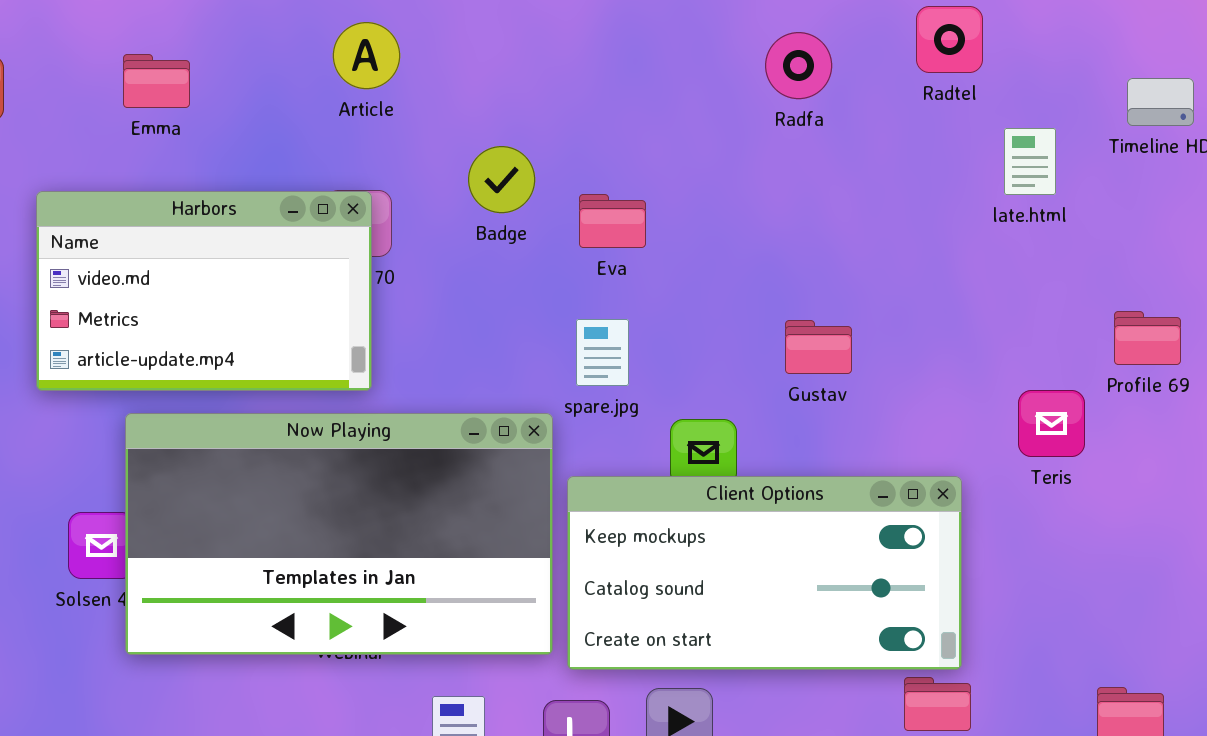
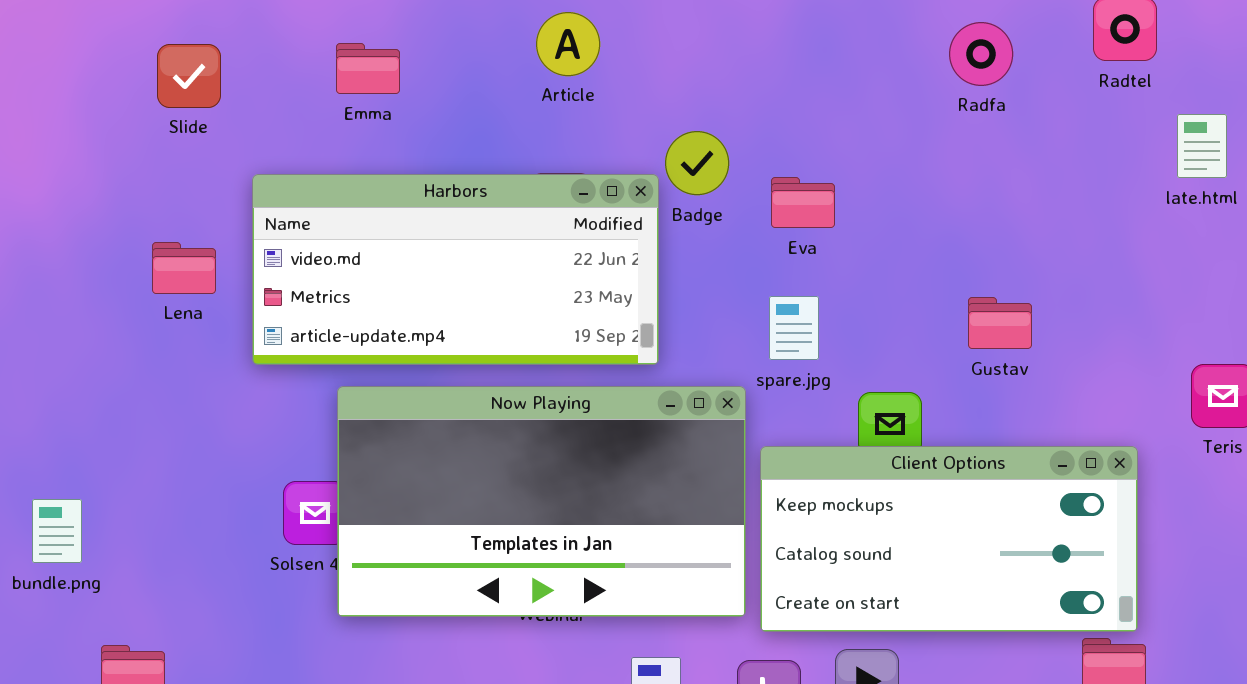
Harbors: [36,191,372,391] -> [252,174,659,365], resized

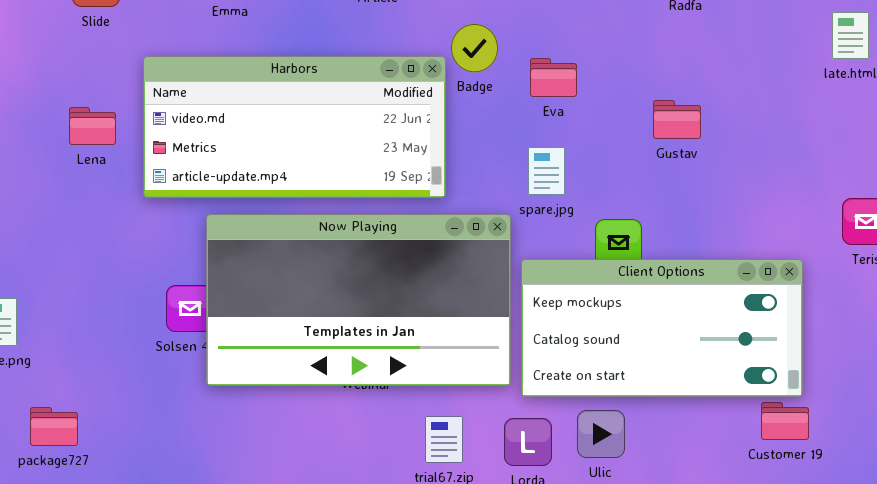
Gustav: [968,297,1032,349] -> [653,100,701,139], moved

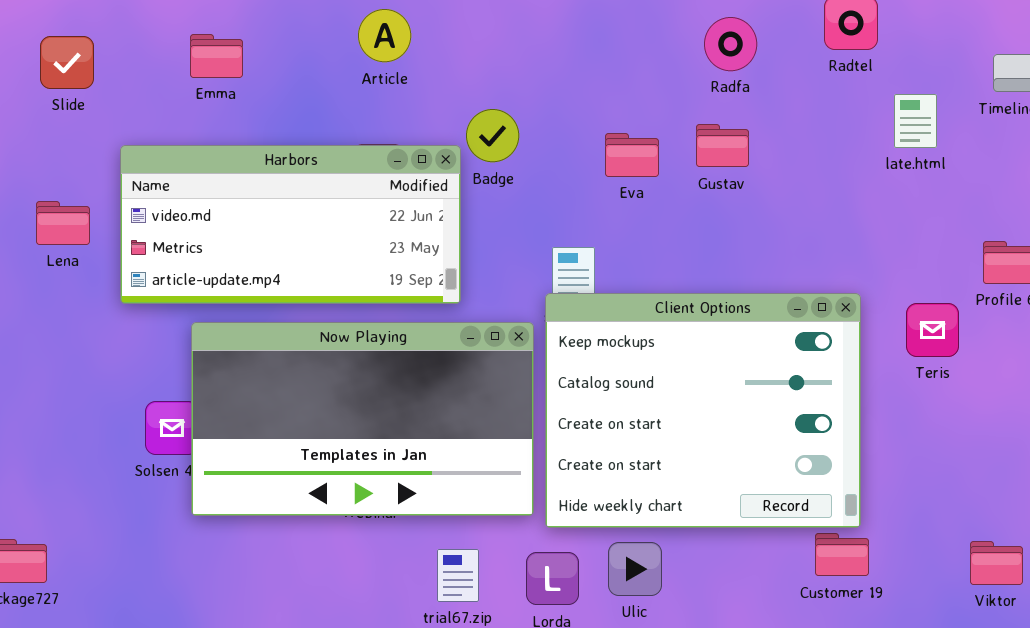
Eva: [530,58,577,97] -> [605,133,659,177], moved
Gustav: [653,100,701,139] -> [696,124,749,167], moved
Client Options: [521,259,803,397] -> [545,293,861,528], resized

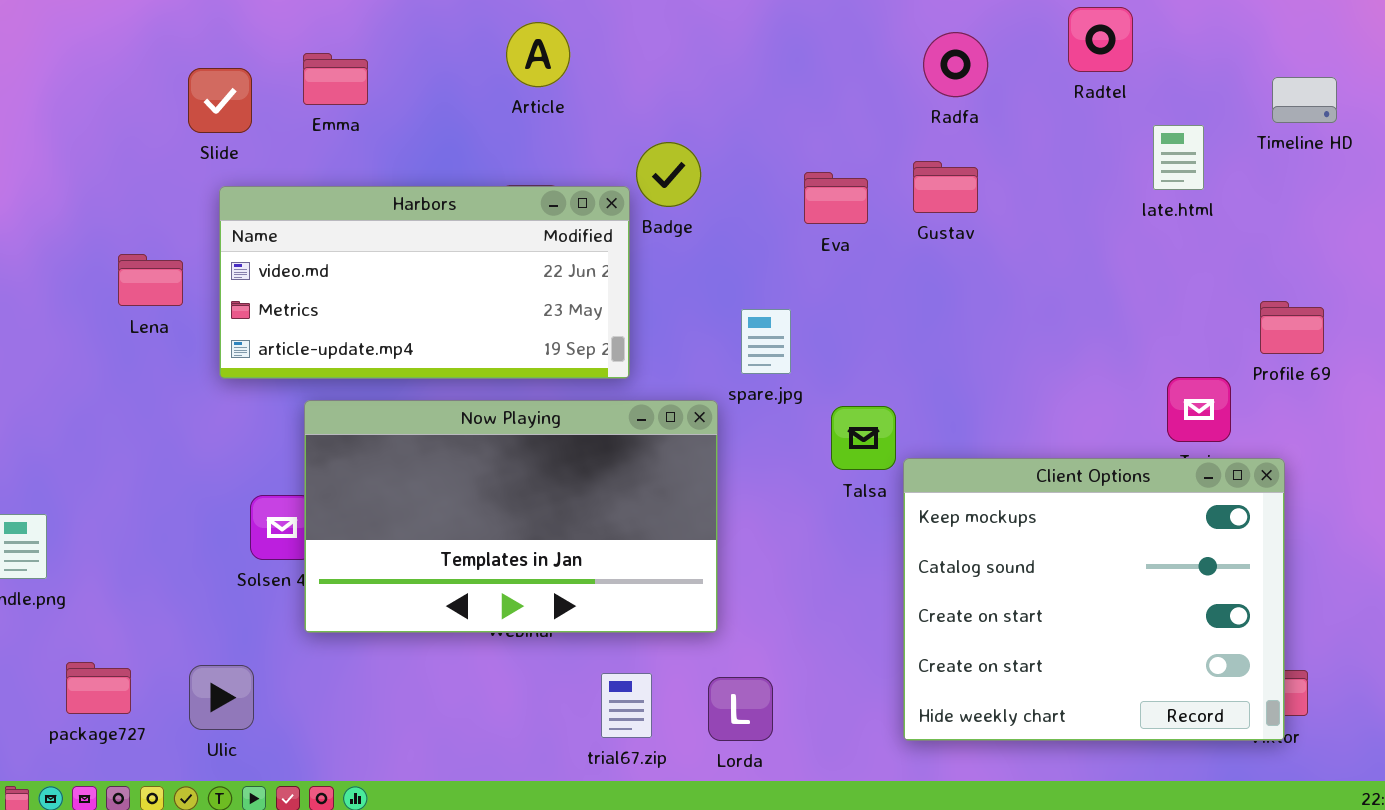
Slide: [40,36,94,89] -> [188,68,252,133], moved
Client Options: [545,293,861,528] -> [903,458,1285,741], moved
Ulic: [608,542,662,596] -> [189,665,254,730], moved

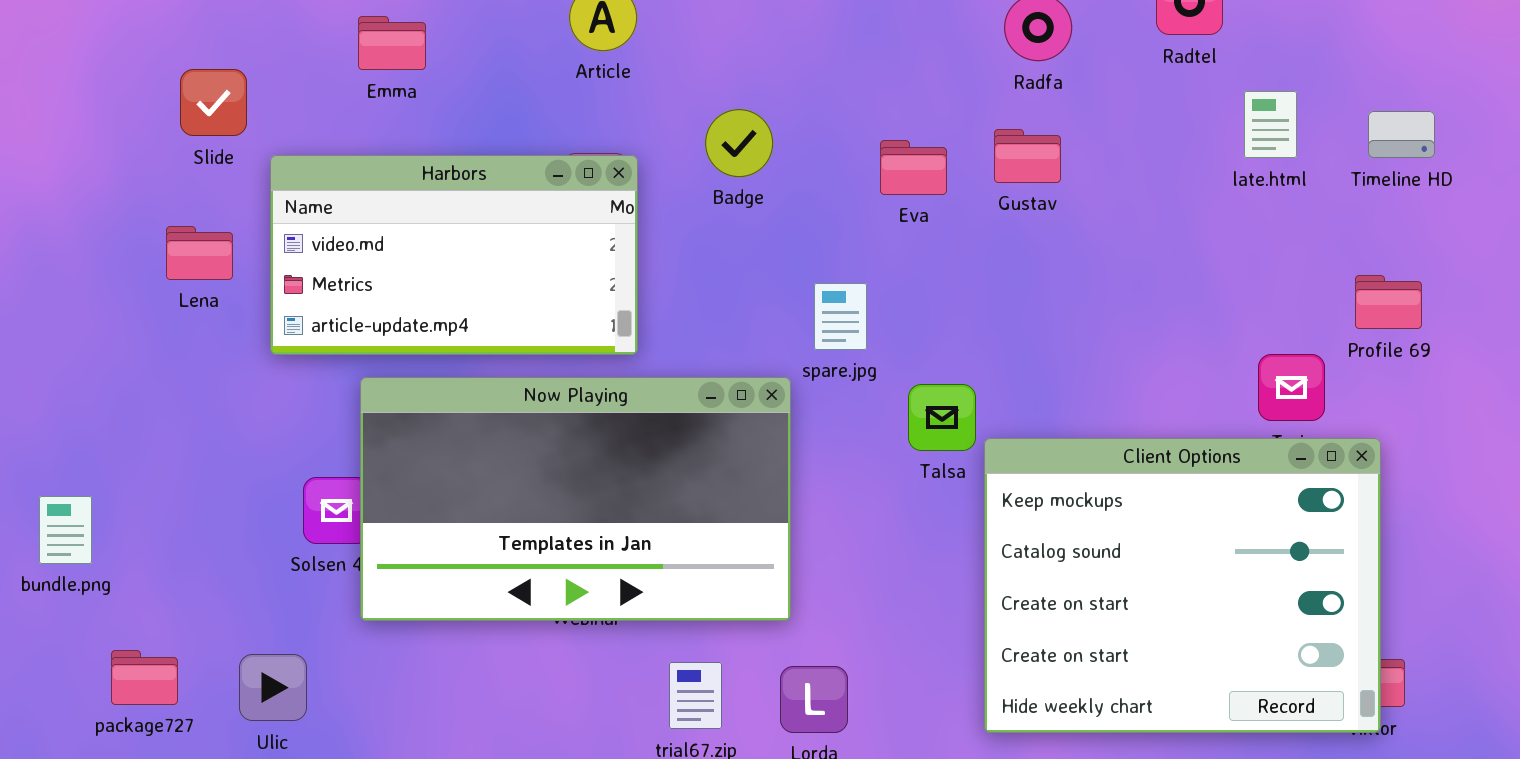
Slide: [188,68,252,133] -> [180,69,247,136], moved
Timeline HD: [1272,77,1337,123] -> [1368,111,1435,158], moved
Harbors: [219,186,630,379] -> [270,155,638,355], resized

